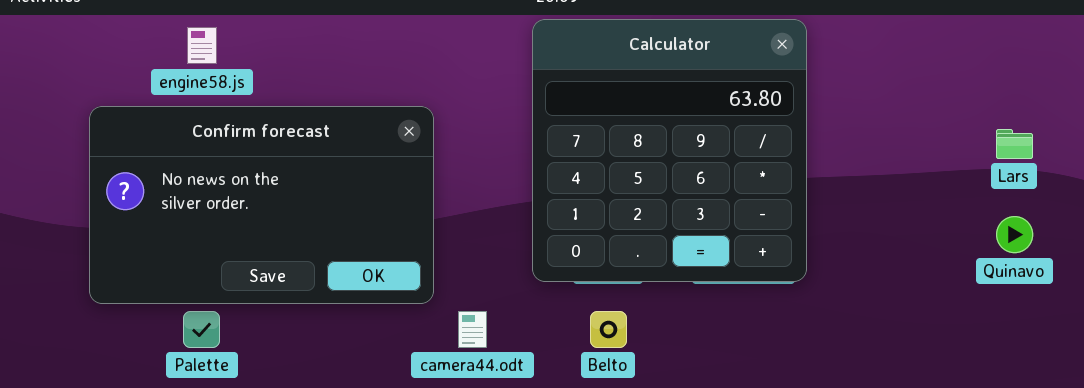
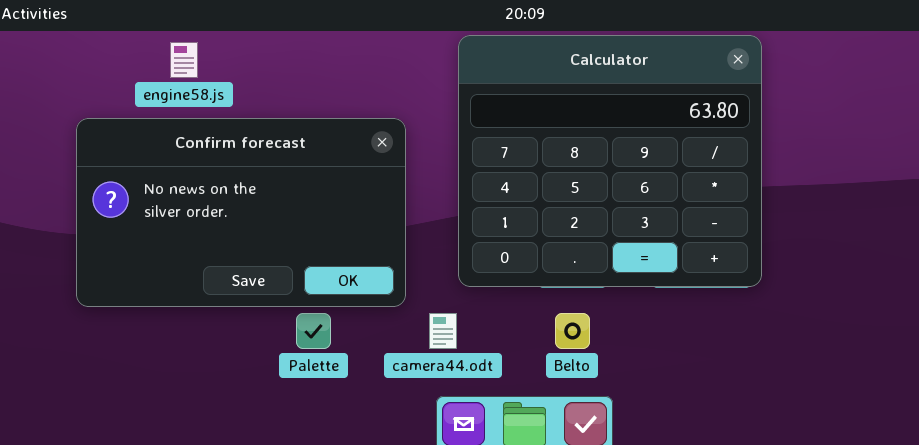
Calculator: [532,19,807,282] -> [458,35,762,287], resized
Palette: [183,311,220,348] -> [296,313,331,349], moved

